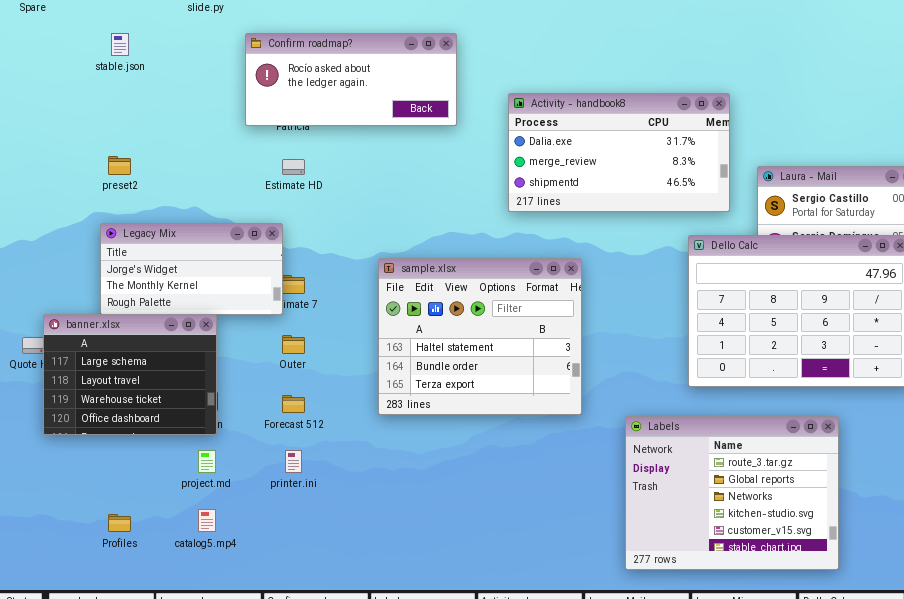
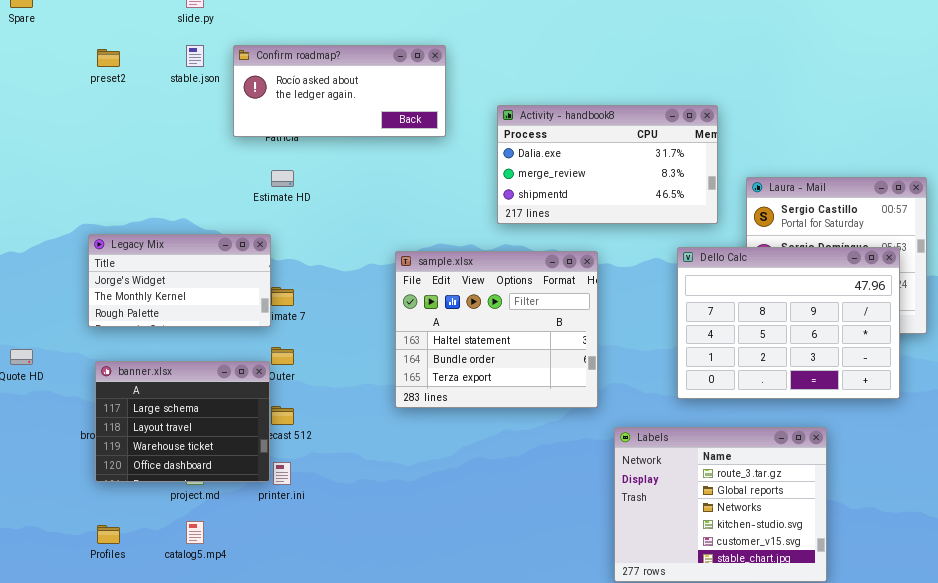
stable.json: [111,33,129,56] -> [186,45,204,67], moved
preset2: [108,156,131,175] -> [97,49,120,67], moved
sample.xlsx: [378,258,582,415] -> [395,251,598,408], moved
banner.xlsx: [43,314,217,435] -> [95,361,270,482], moved

